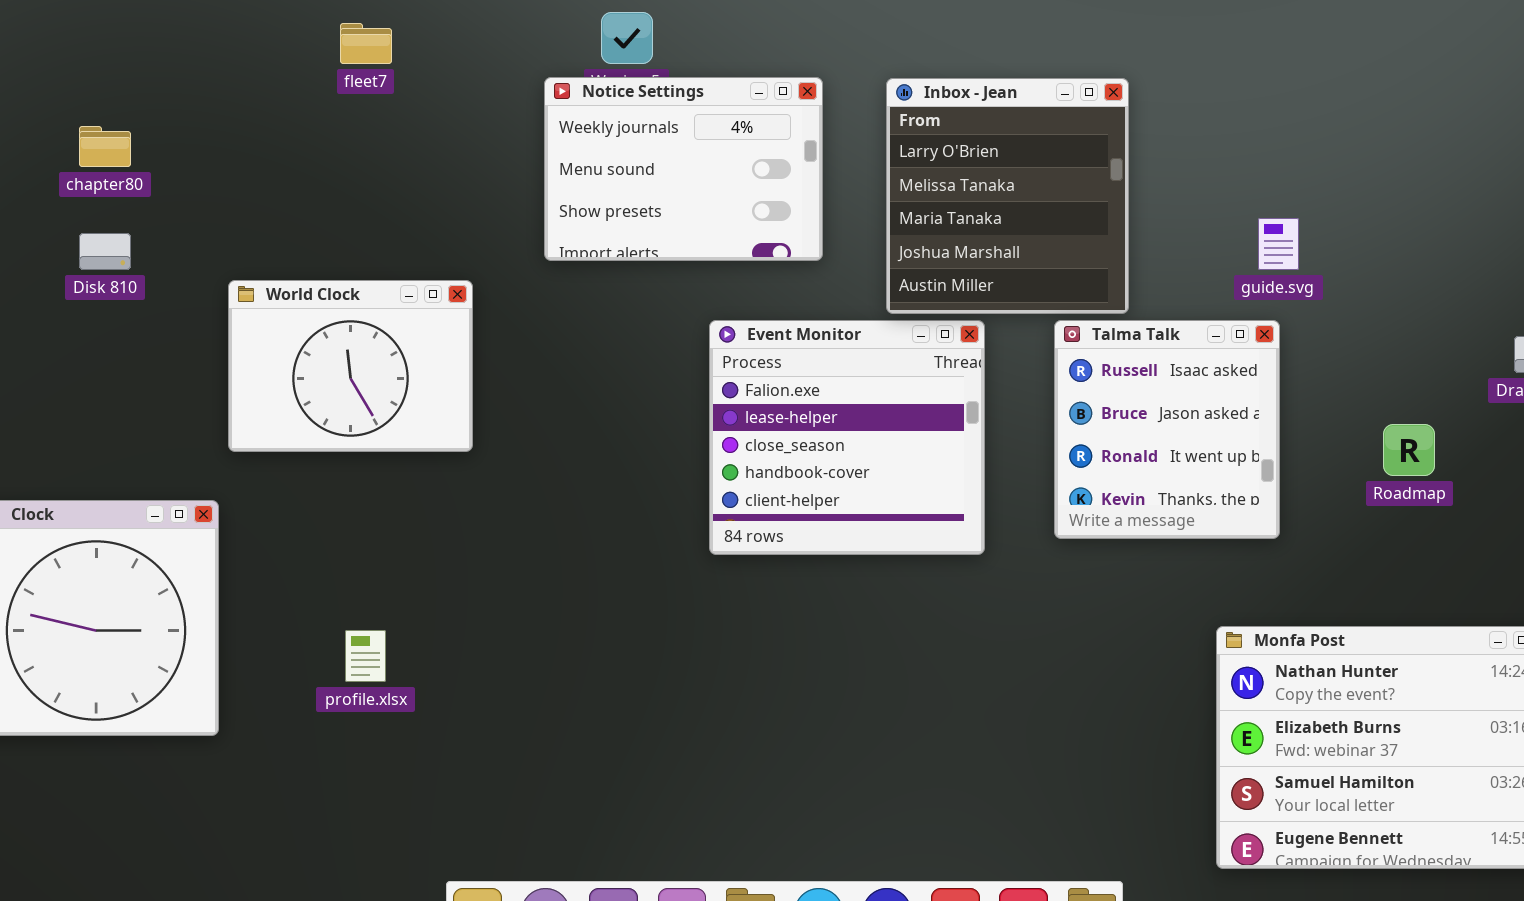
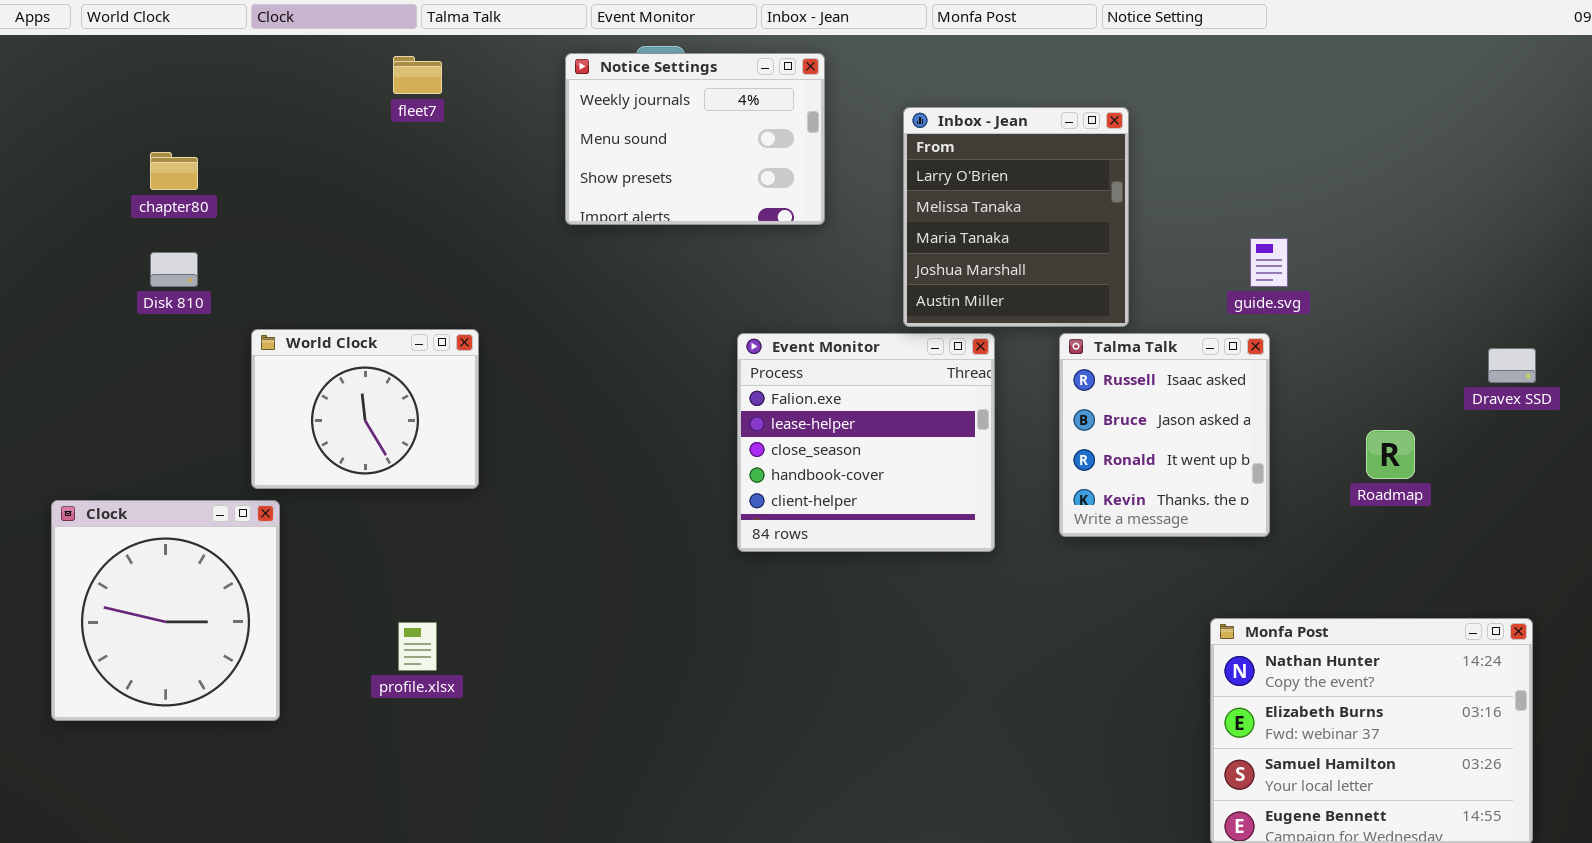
Notice Settings: [544,77,823,261] -> [565,53,825,225], moved
World Clock: [228,280,473,452] -> [251,329,479,489], moved

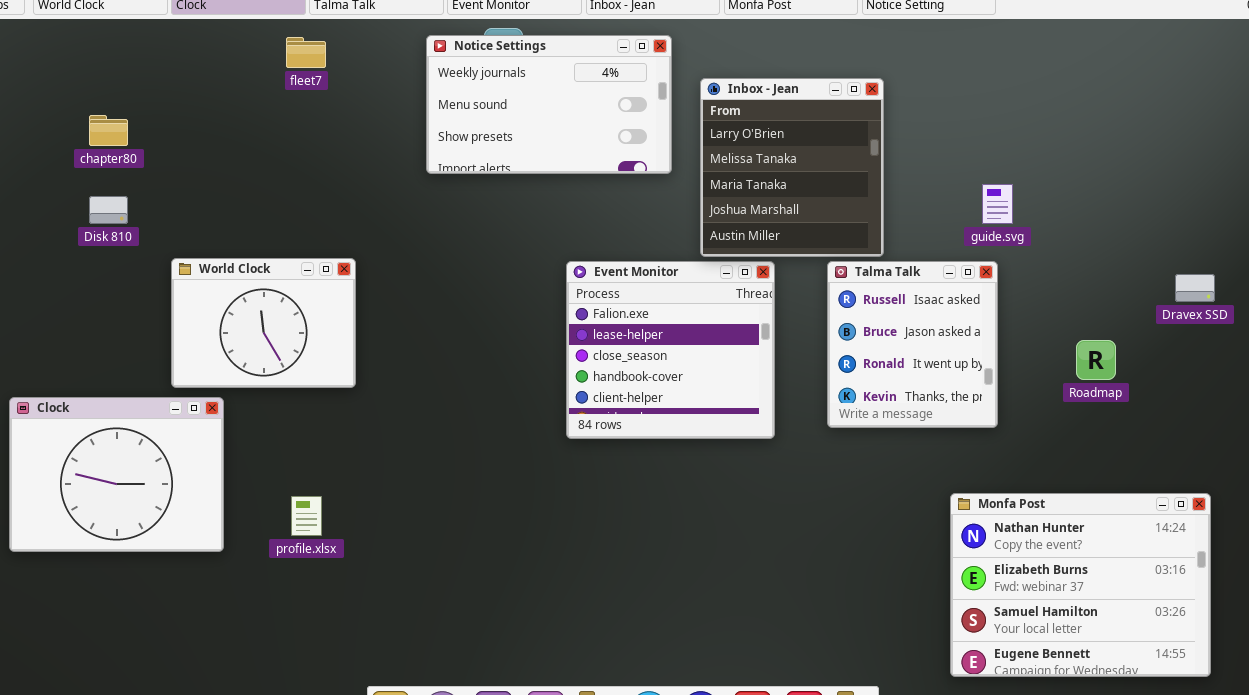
Notice Settings: [565,53,825,225] -> [426,35,672,174], resized
Clock: [51,500,280,721] -> [9,397,224,552], resized

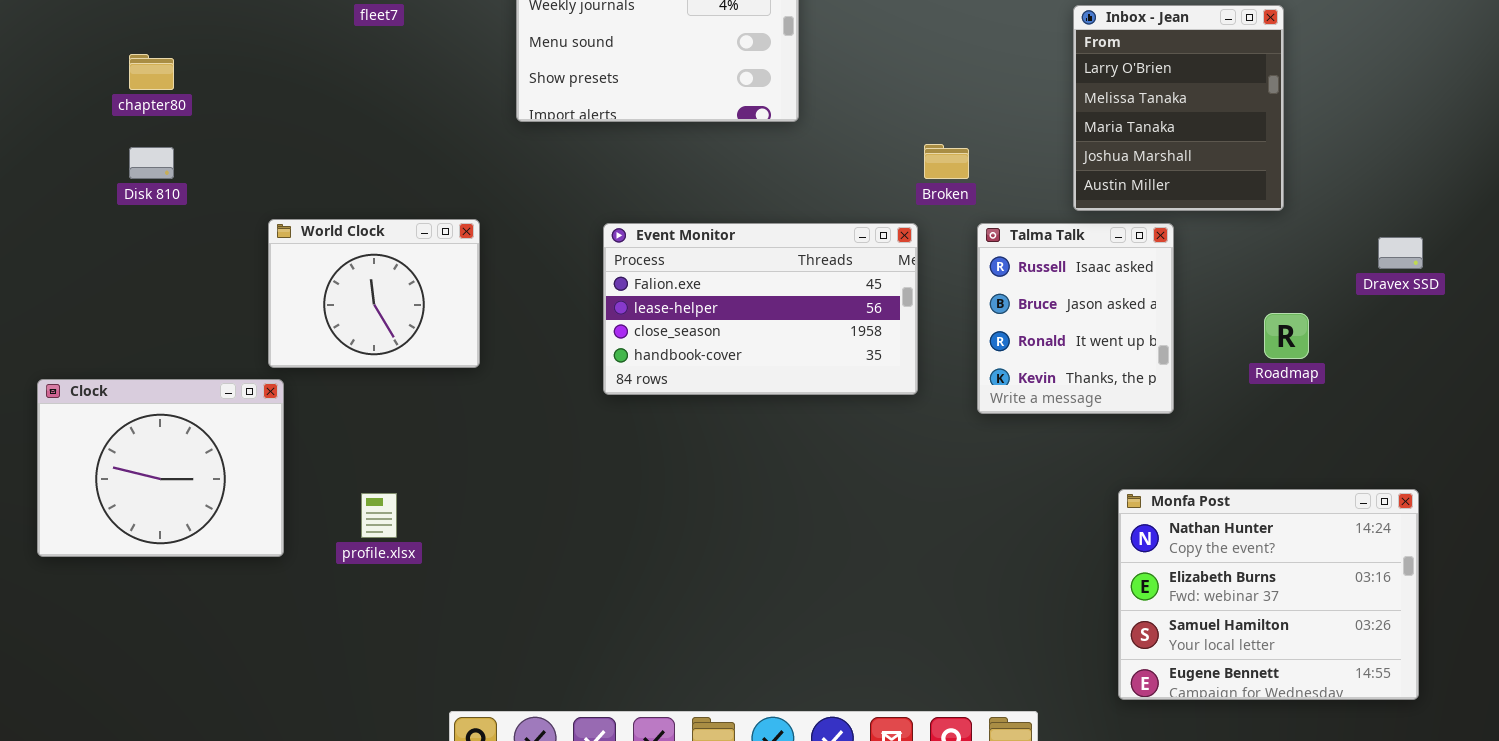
Inbox - Jean: [700,78,884,257] -> [1073,5,1284,211], moved
World Clock: [171,258,356,388] -> [268,219,480,368], moved
Event Monitor: [566,261,775,439] -> [603,223,918,395], resized

